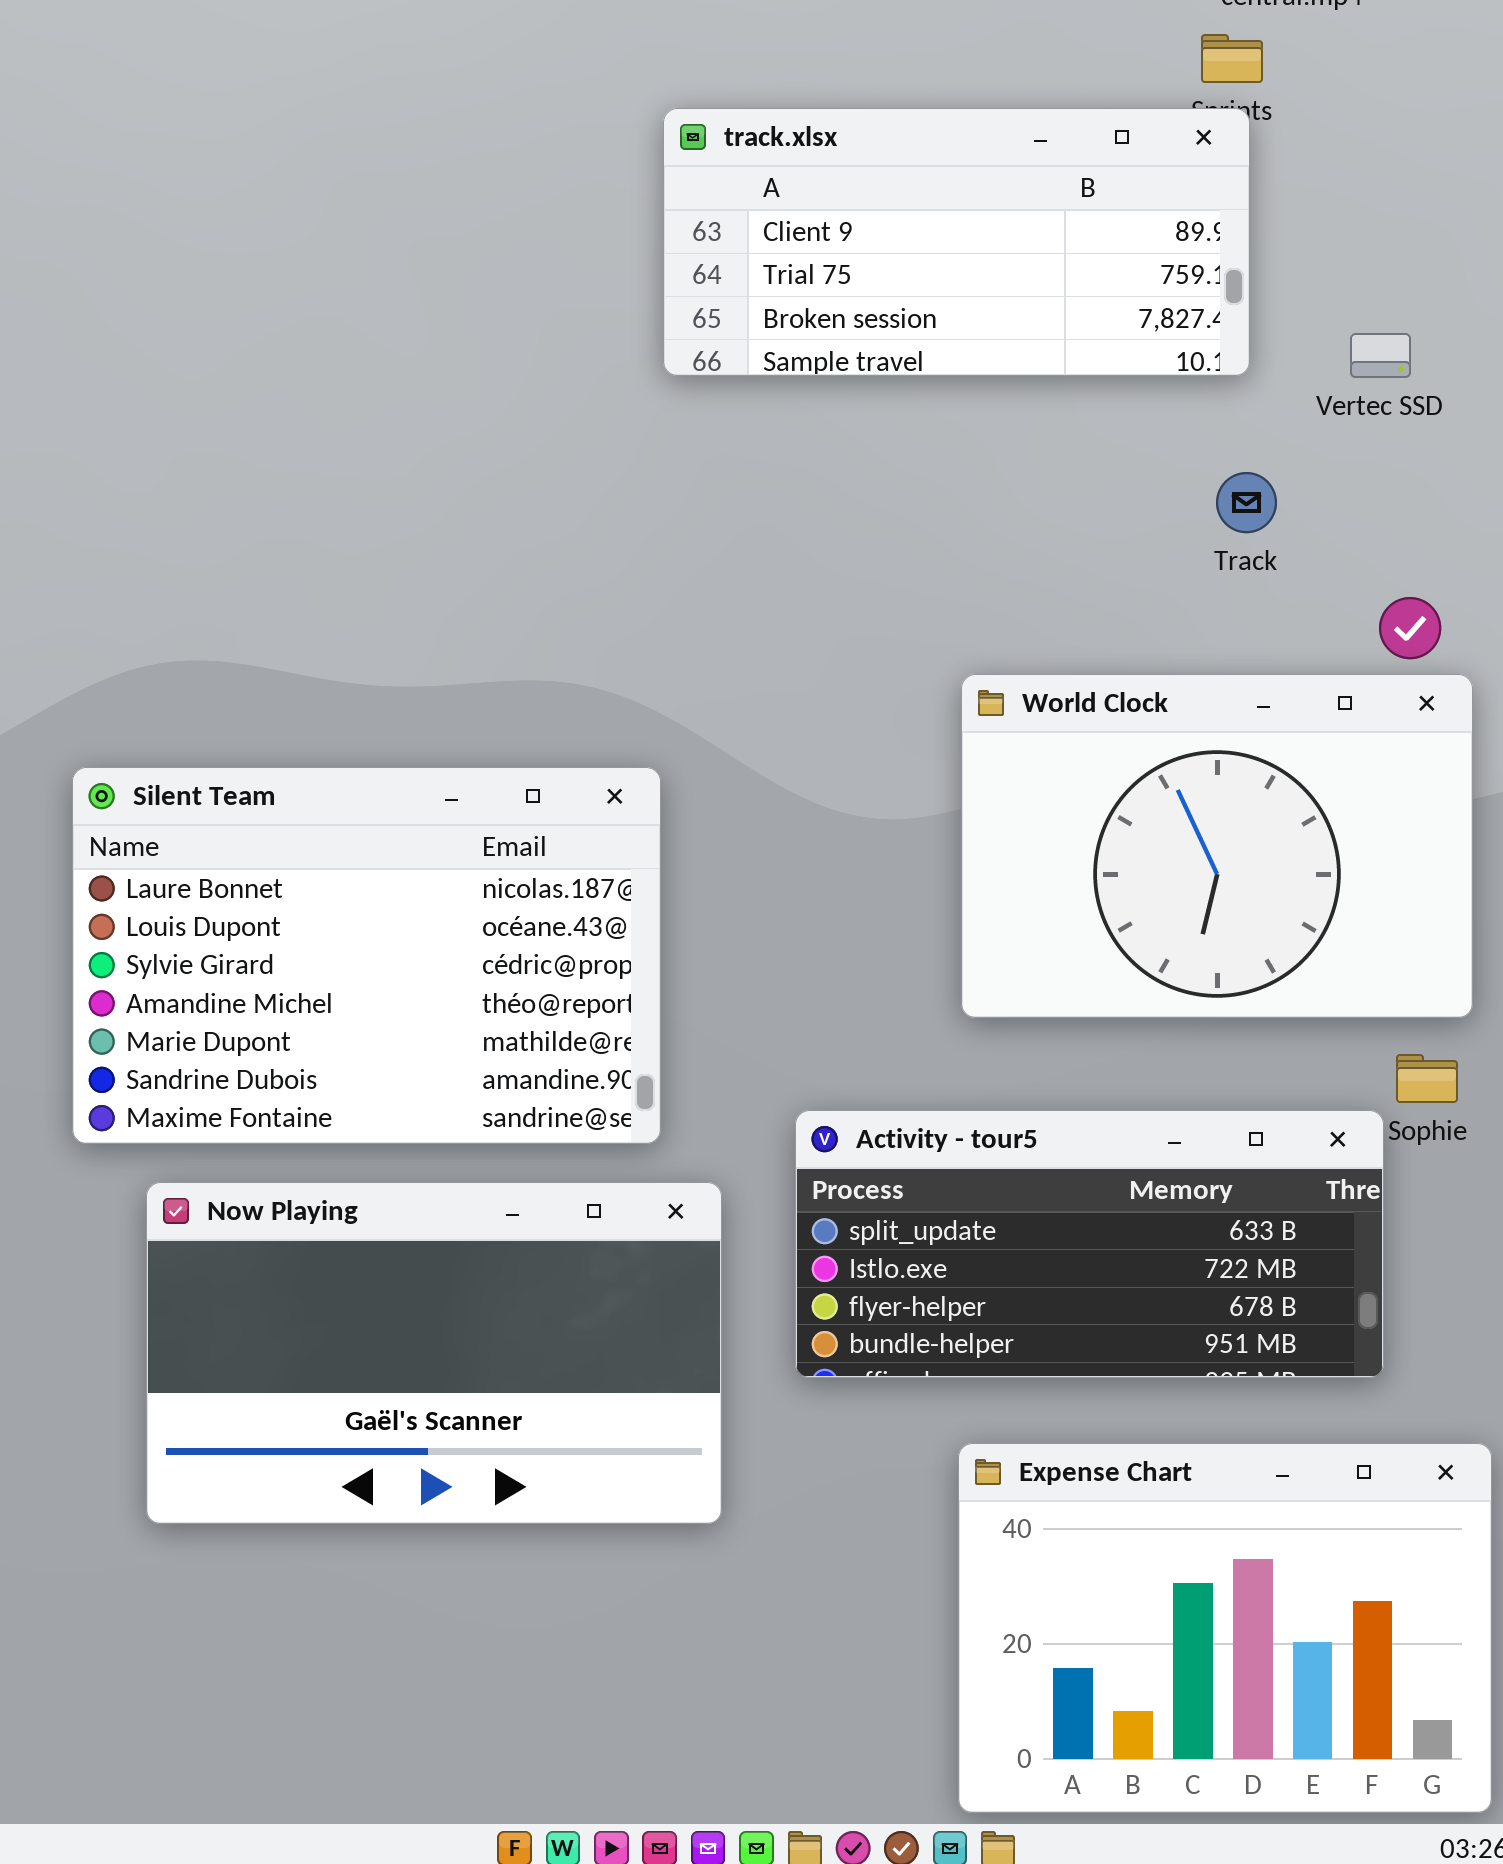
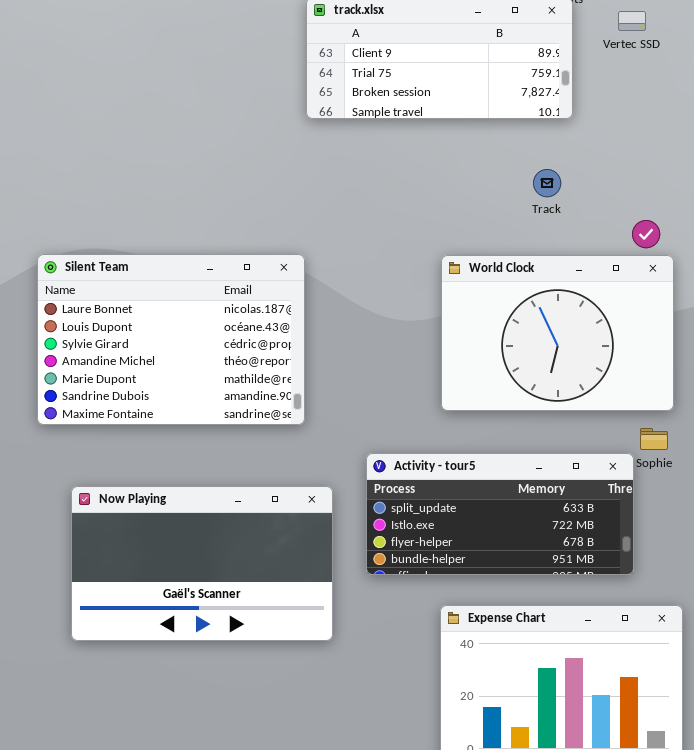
Vertec SSD: [1350,333,1411,378] -> [618,11,646,31], moved
Track: [1216,472,1277,533] -> [533,169,561,197], moved
Silent Team: [72,767,661,1144] -> [37,254,305,425], moved

